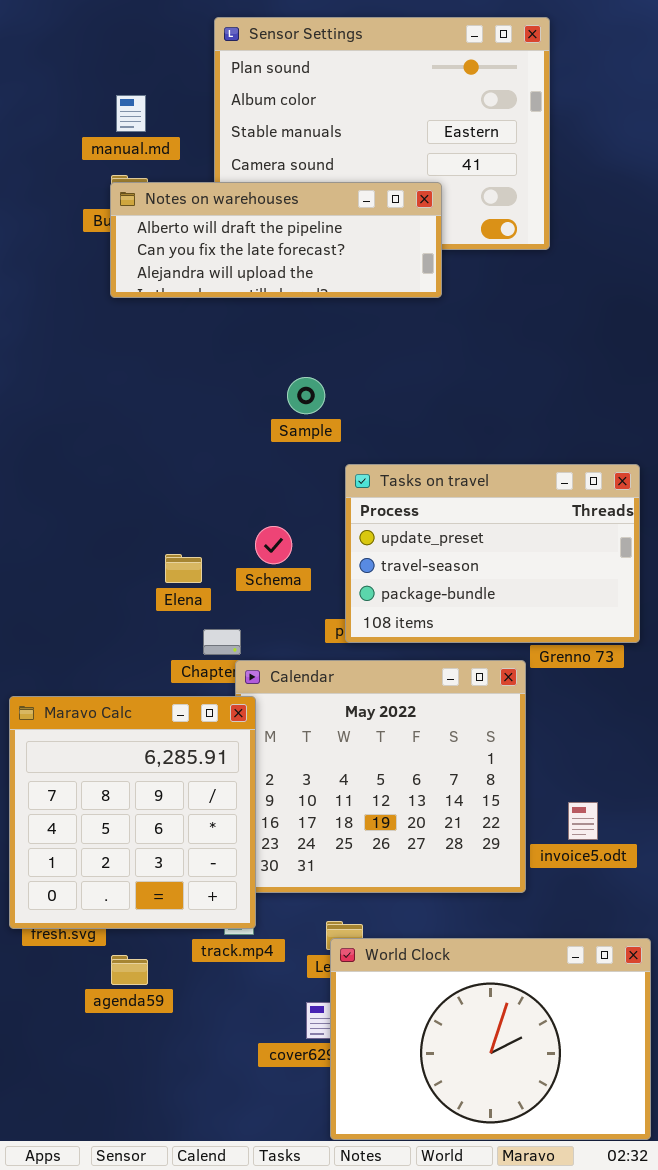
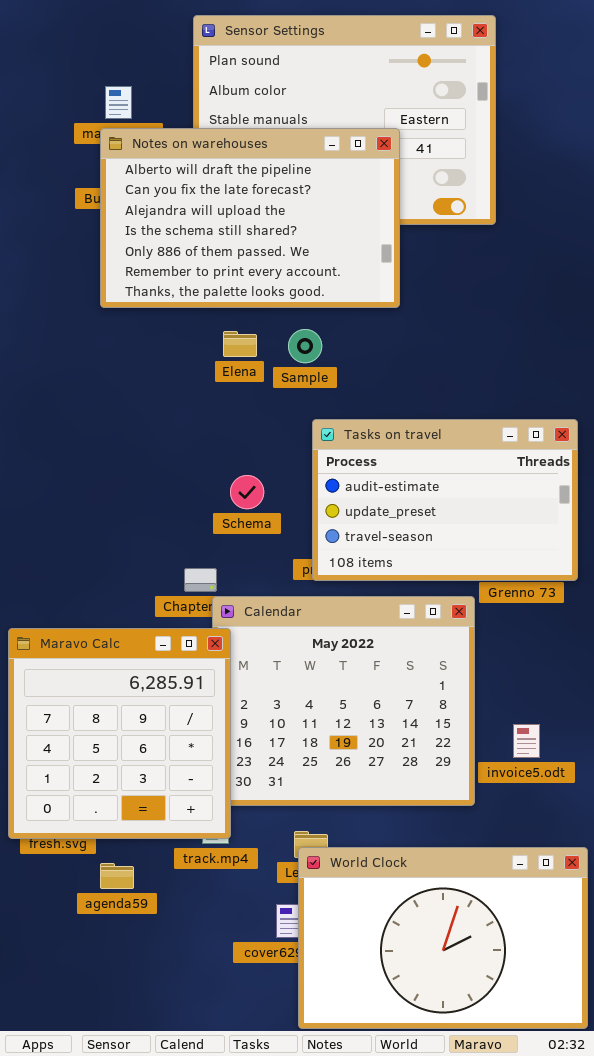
Notes on warehouses: [110,182,442,298] -> [100,128,400,308], moved, resized
Sample: [287,377,325,414] -> [288,329,322,363], moved
Tasks on travel: [345,464,640,643] -> [312,419,578,581], scrolled up 1 row
Elena: [165,554,202,583] -> [223,331,257,357], moved

